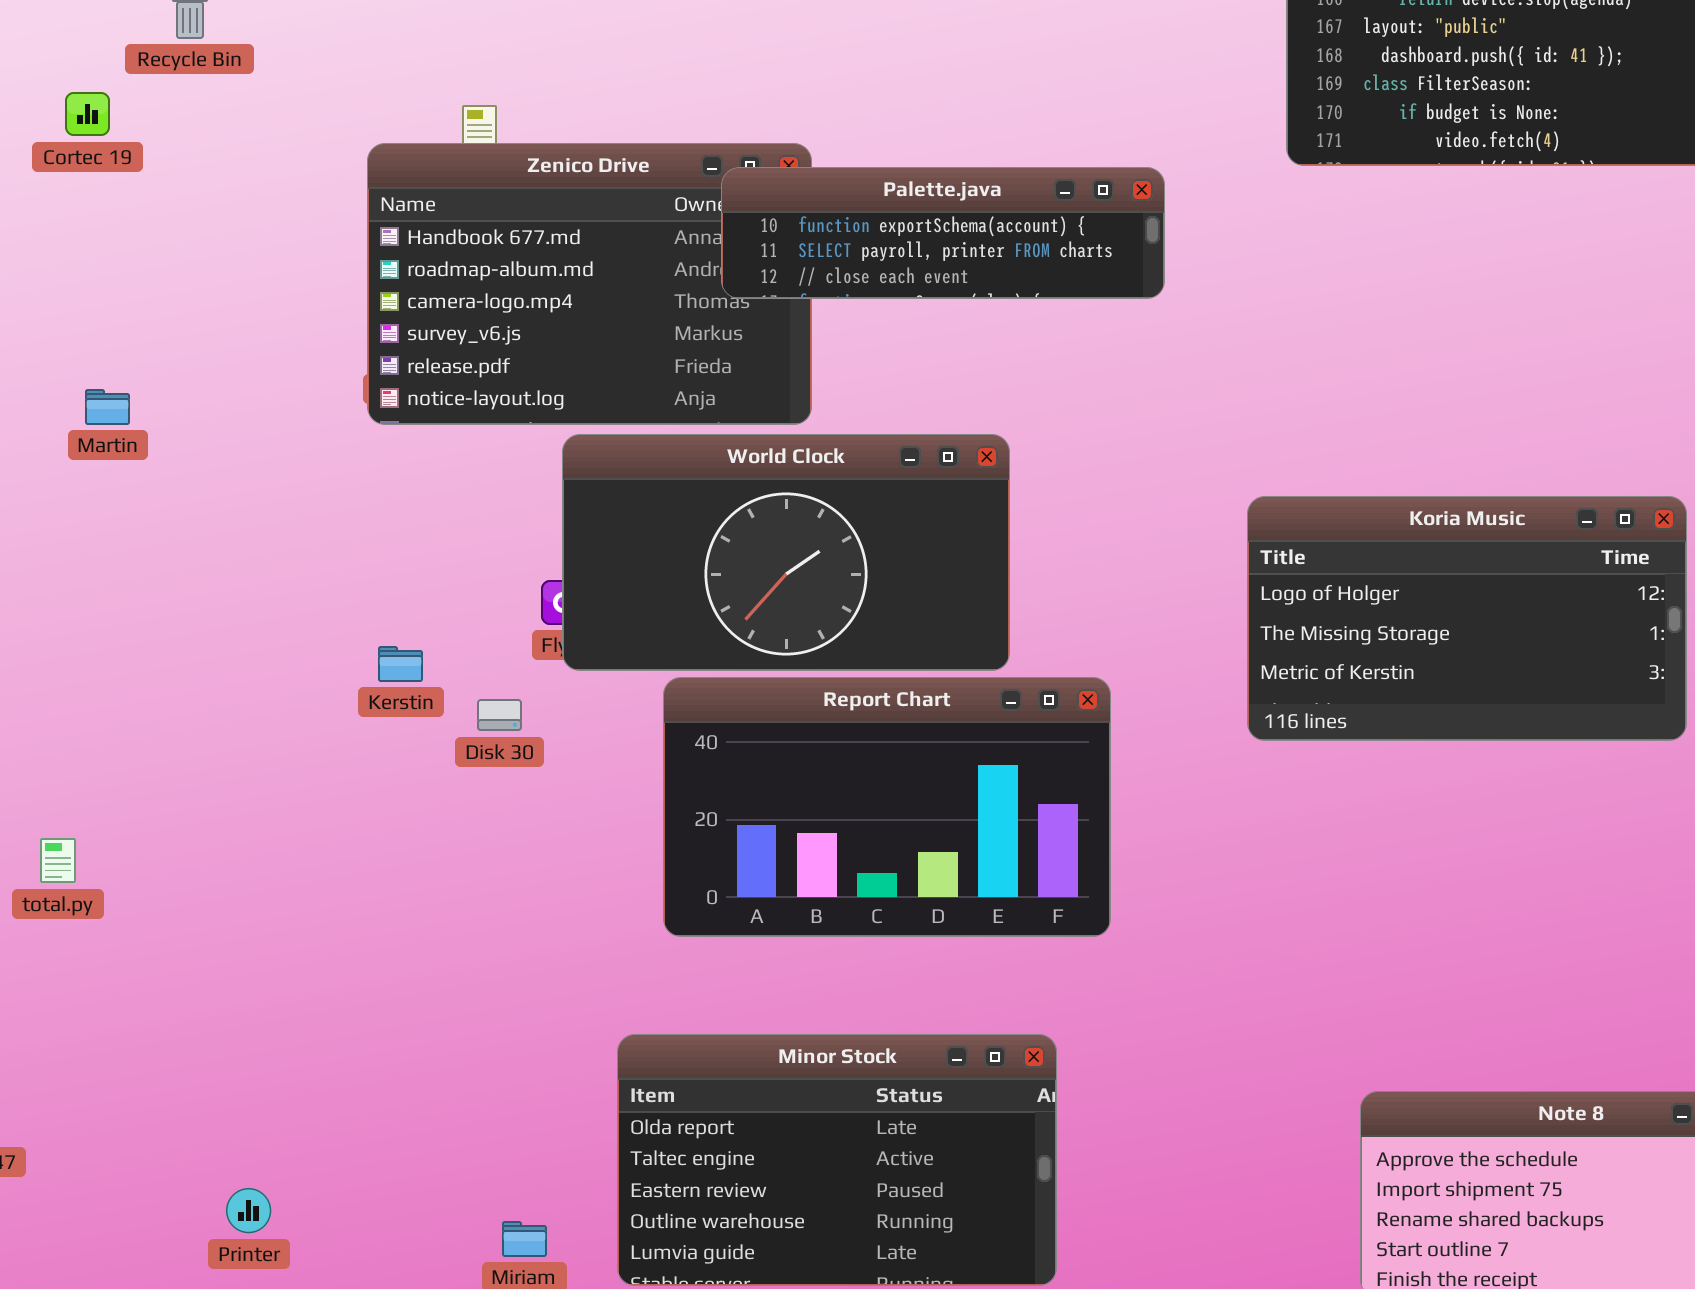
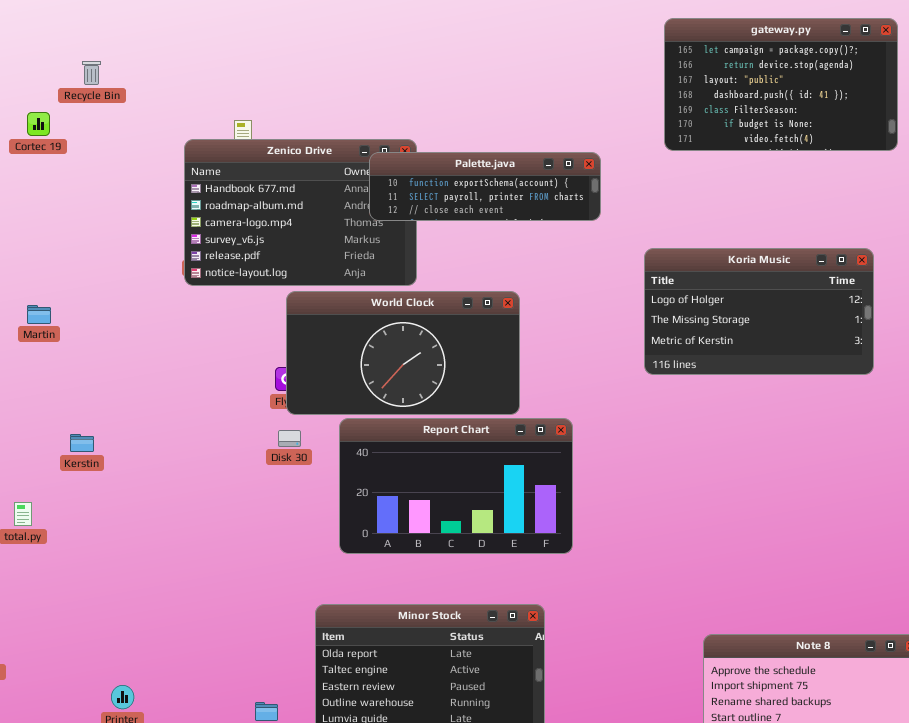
Martin: [85,389,130,425] -> [27,305,51,324], moved
Koria Music: [1247,496,1687,741] -> [644,248,874,375], moved
Kerstin: [378,646,423,682] -> [70,434,94,452], moved
Disk 30: [477,699,522,731] -> [278,430,301,447], moved

